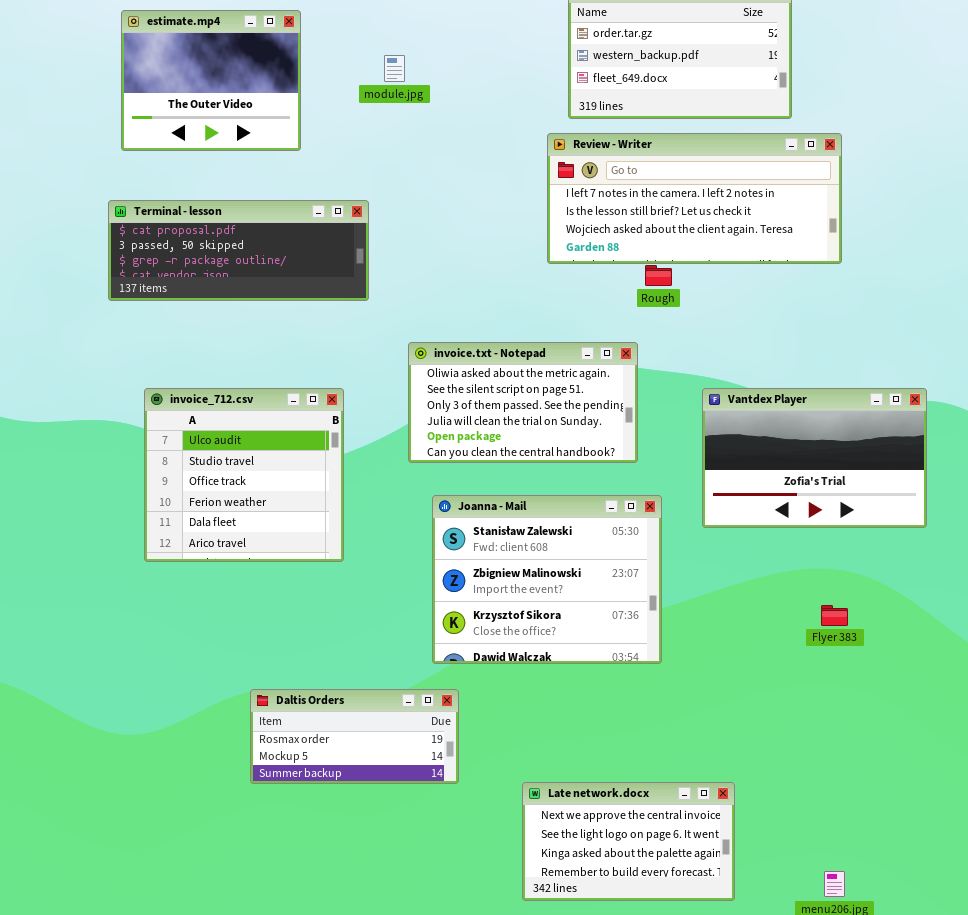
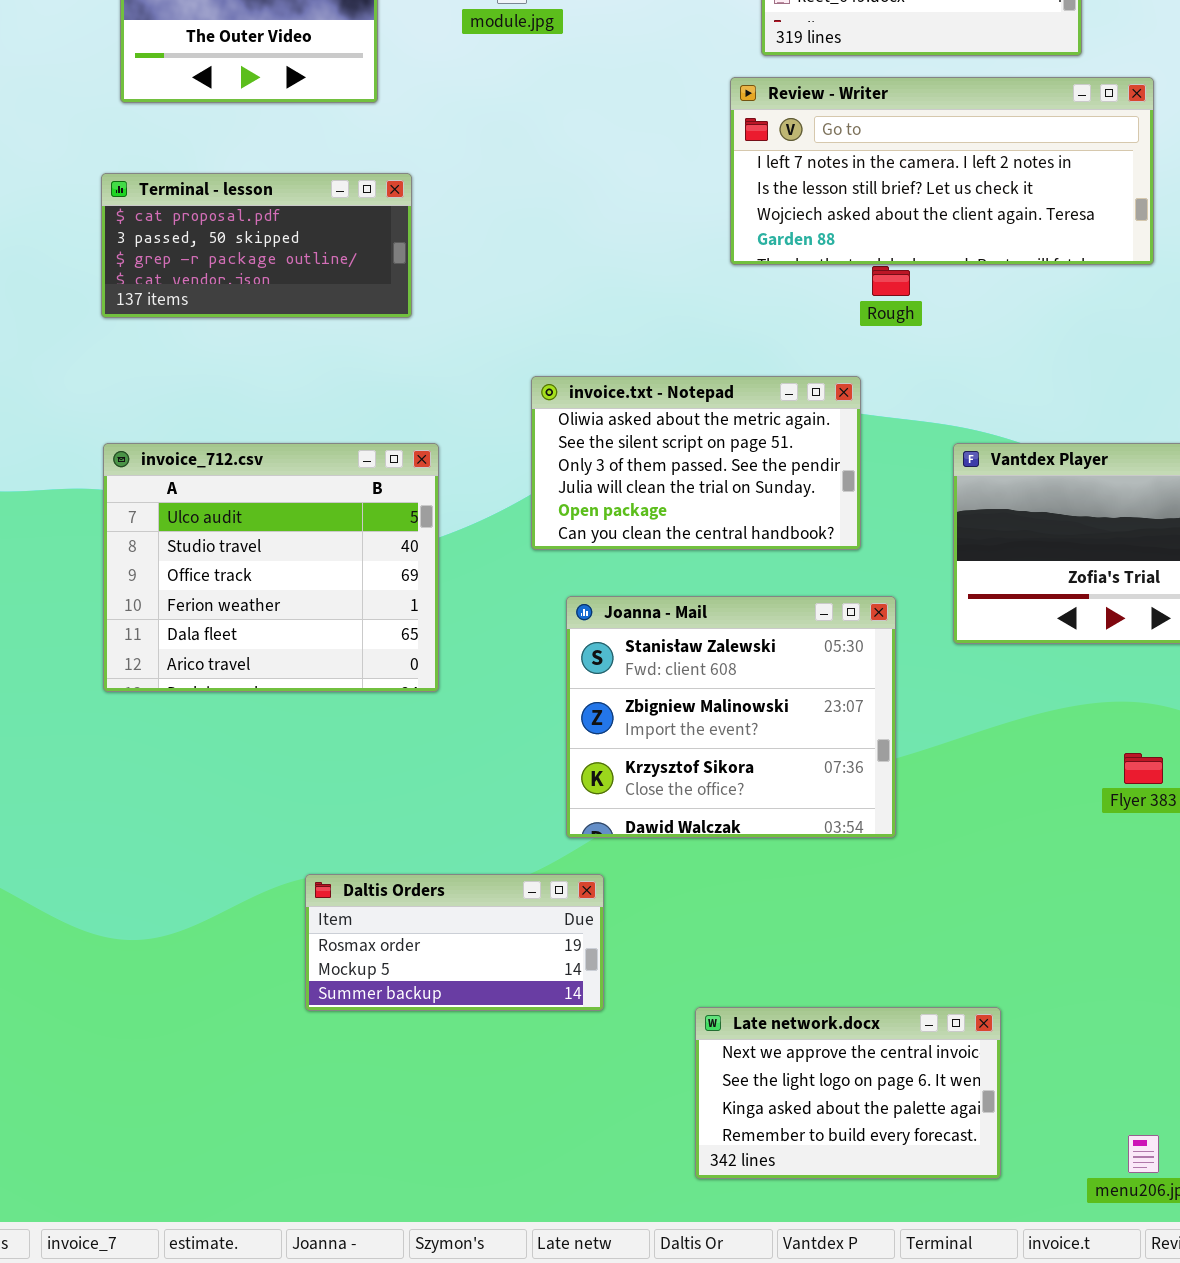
Terminal - lesson: [108,200,369,301] -> [101,173,412,318], resized
invoice_712.csv: [144,388,344,562] -> [103,443,439,692], resized

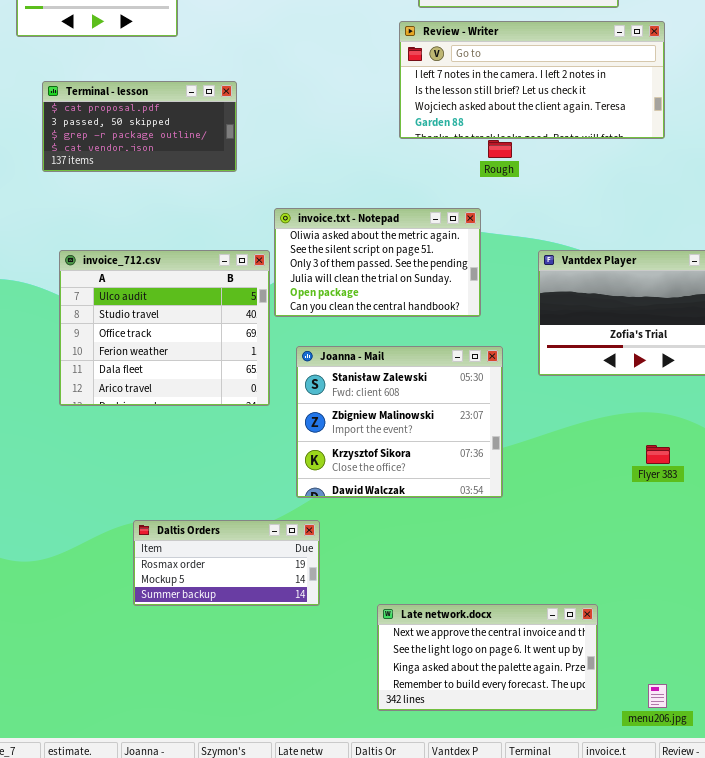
Terminal - lesson: [101,173,412,318] -> [42,81,237,172], moved
invoice_712.csv: [103,443,439,692] -> [59,250,270,406], moved
Late network.docx: [695,1007,1001,1179] -> [377,604,598,711], resized

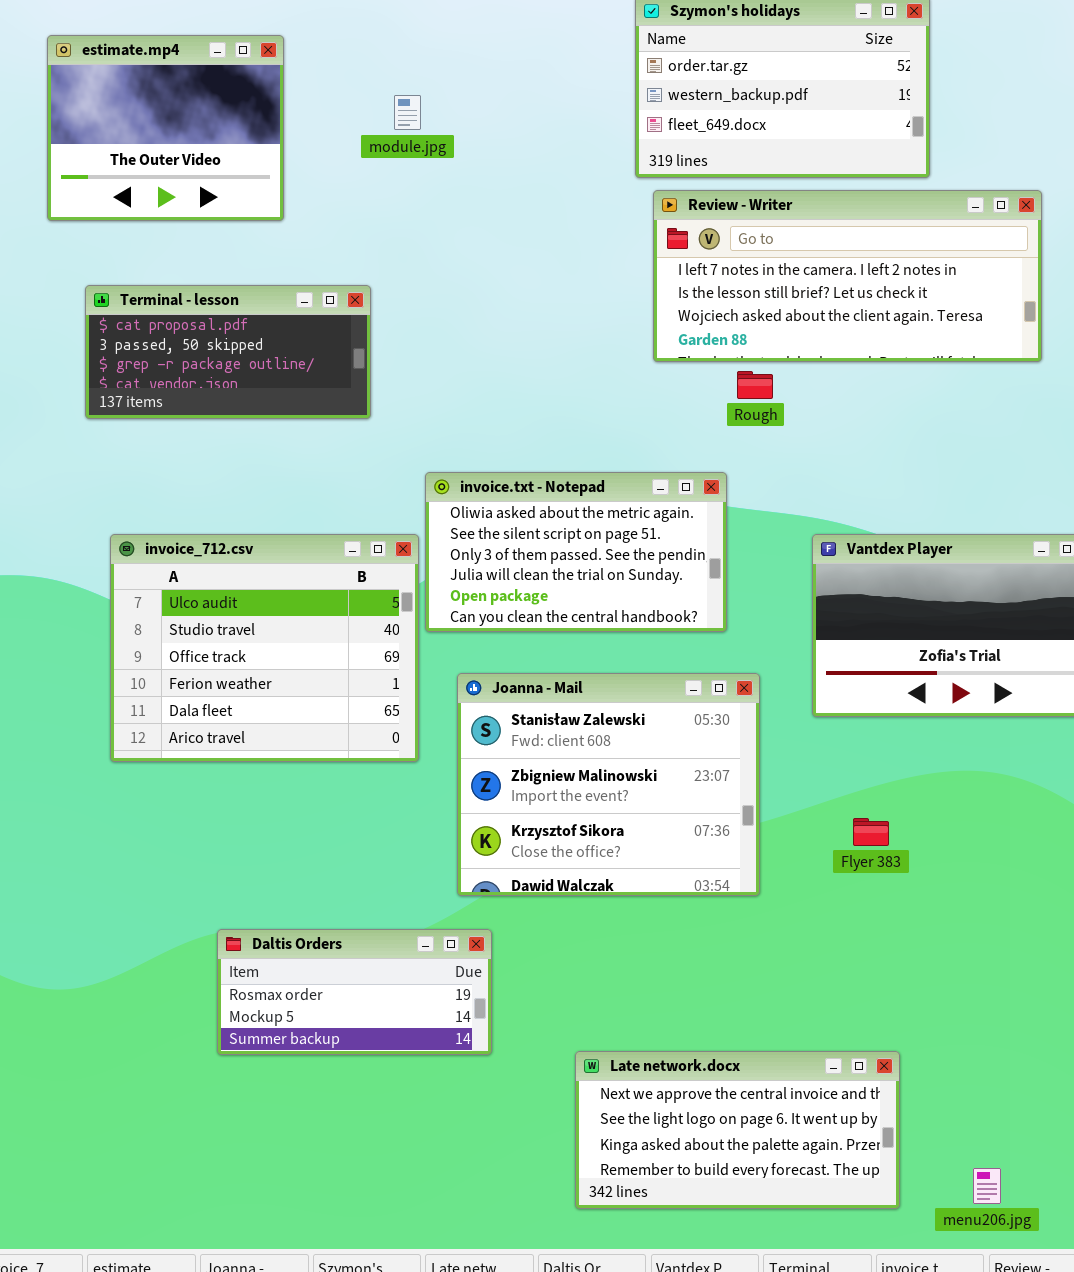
Review - Writer: [399,21,665,139] -> [653,190,1042,362], moved
Flyer 383: [646,445,670,464] -> [853,818,889,846], moved

